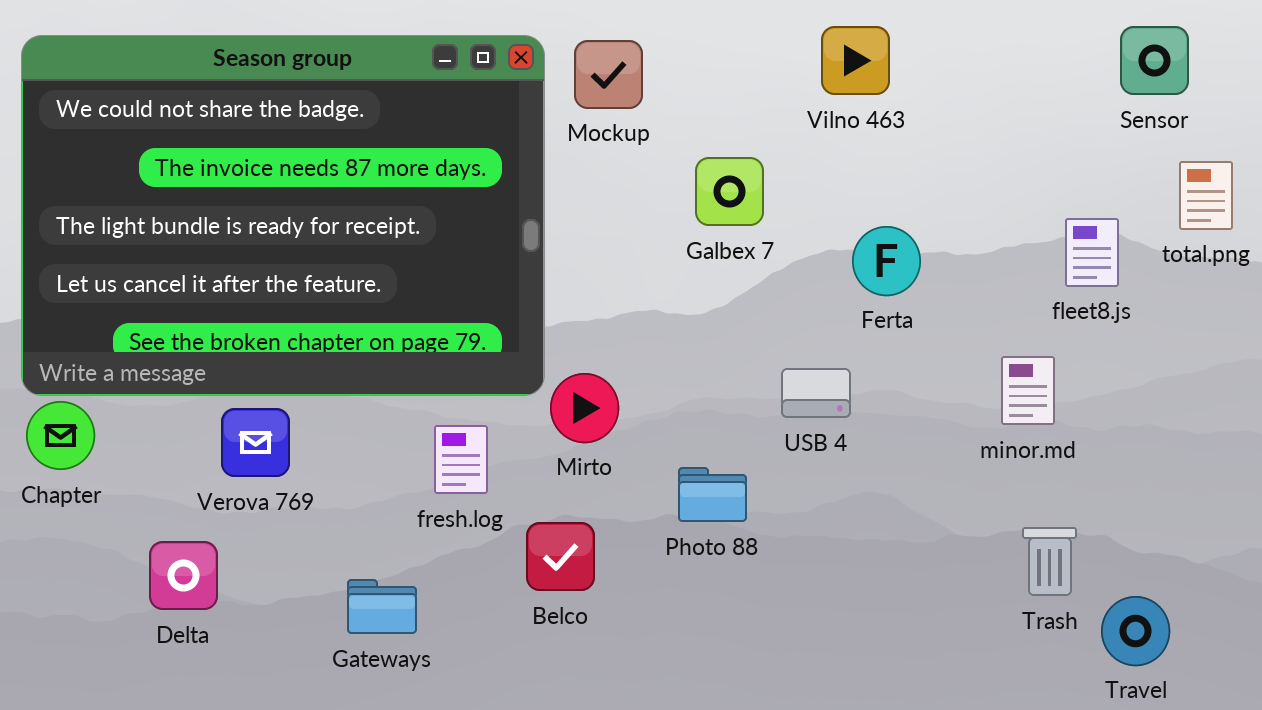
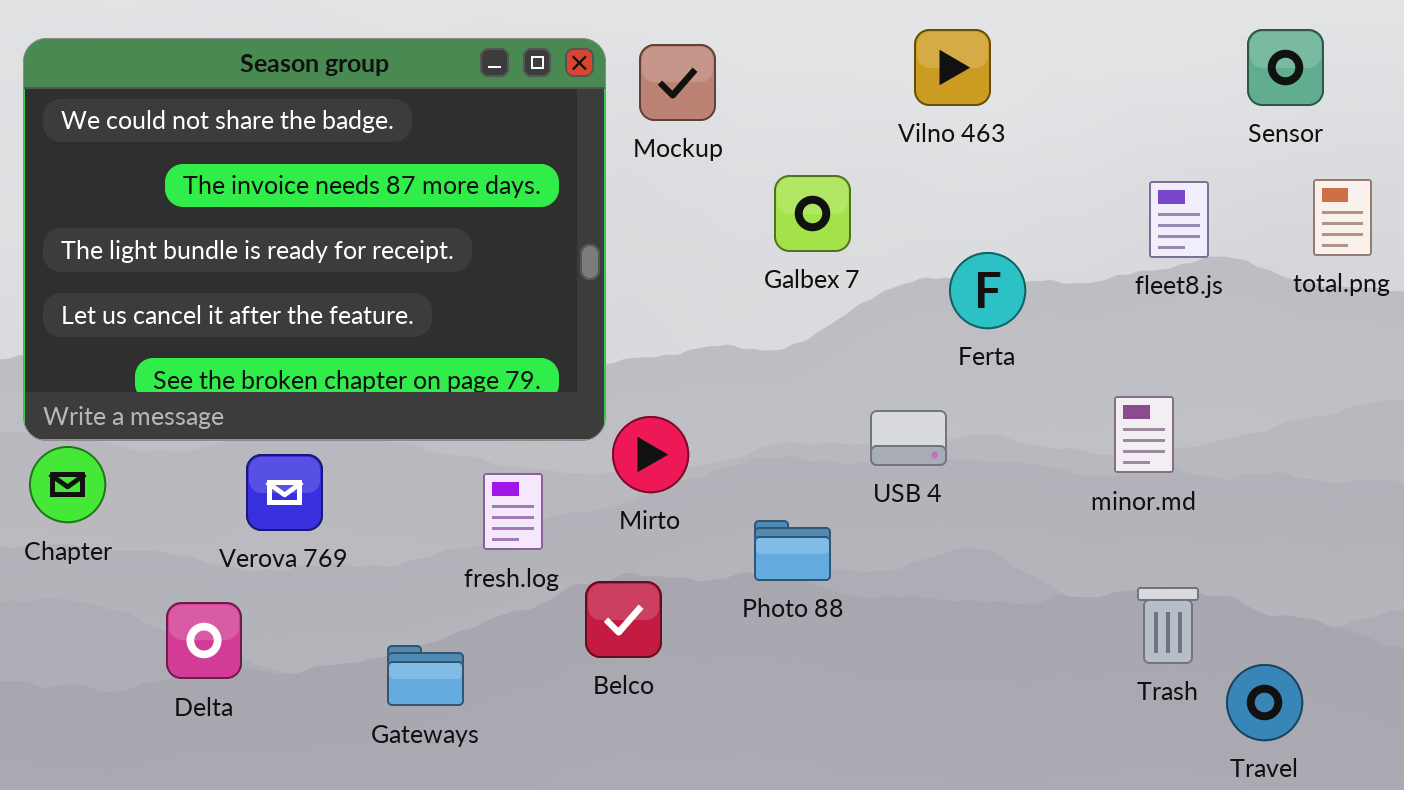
fleet8.js: [1065,218,1119,287] -> [1149,181,1209,258], moved

